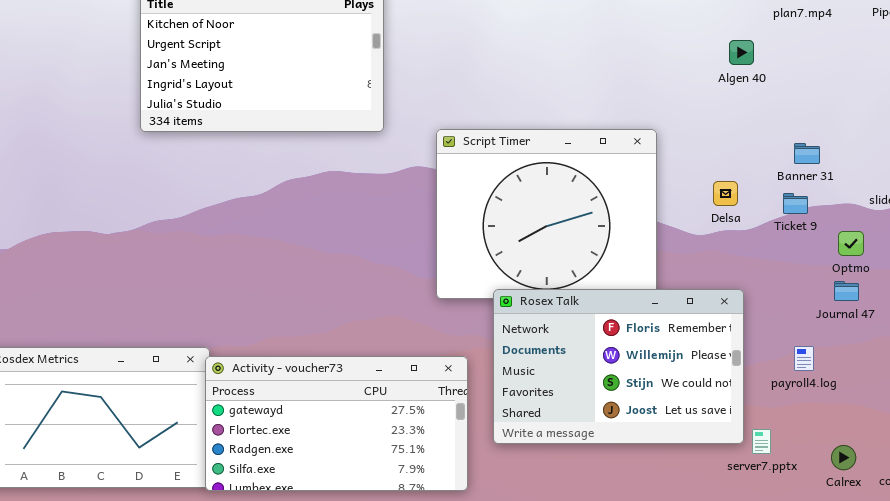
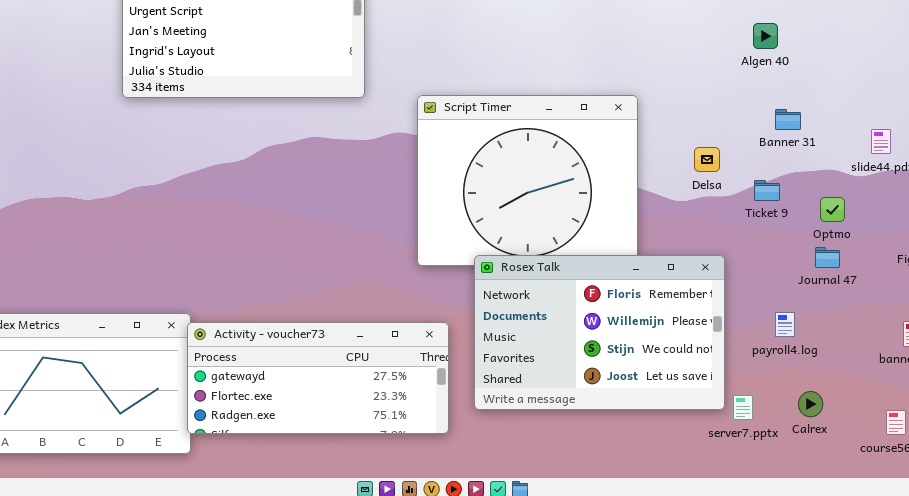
Algen 40: [729,40,754,65] -> [753,23,778,49], moved
Ticket 9: [783,193,808,214] -> [754,180,780,201], moved
Activity - voucher73: [205,356,468,491] -> [187,322,449,434], resized
Calrex: [831,445,856,470] -> [798,391,823,417], moved

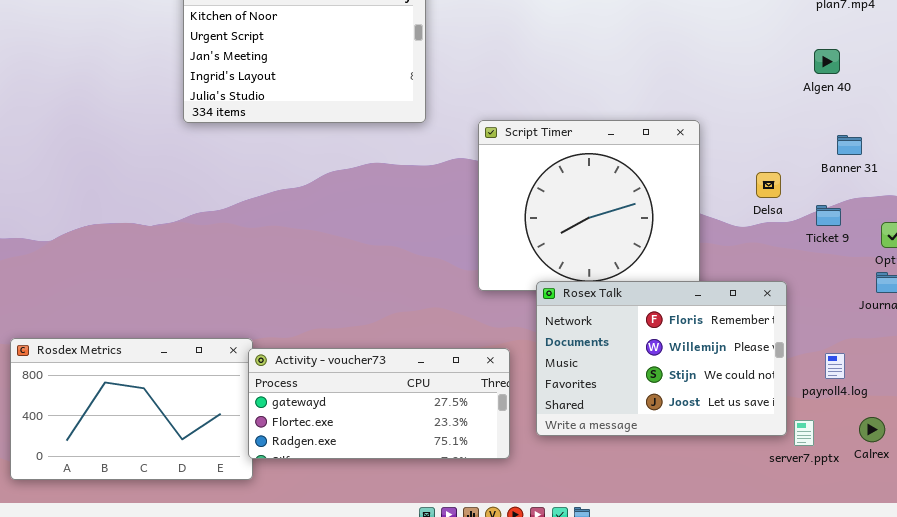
payroll4.log: [775,312,795,337] -> [825,353,845,379], moved

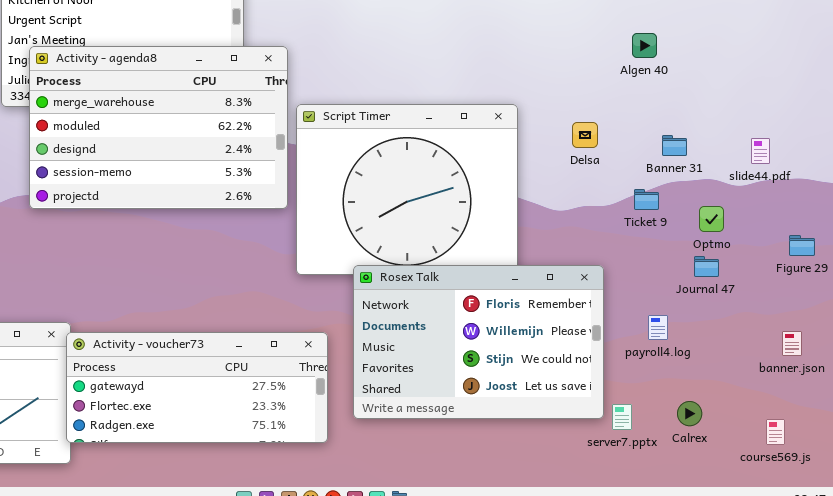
Activity - agenda8: none -> [29,46,288,209], opened
Banner 31: [837,135,862,155] -> [662,135,687,156], moved
Delsa: [756,172,781,198] -> [572,122,598,148], moved
payroll4.log: [825,353,845,379] -> [648,315,668,340], moved

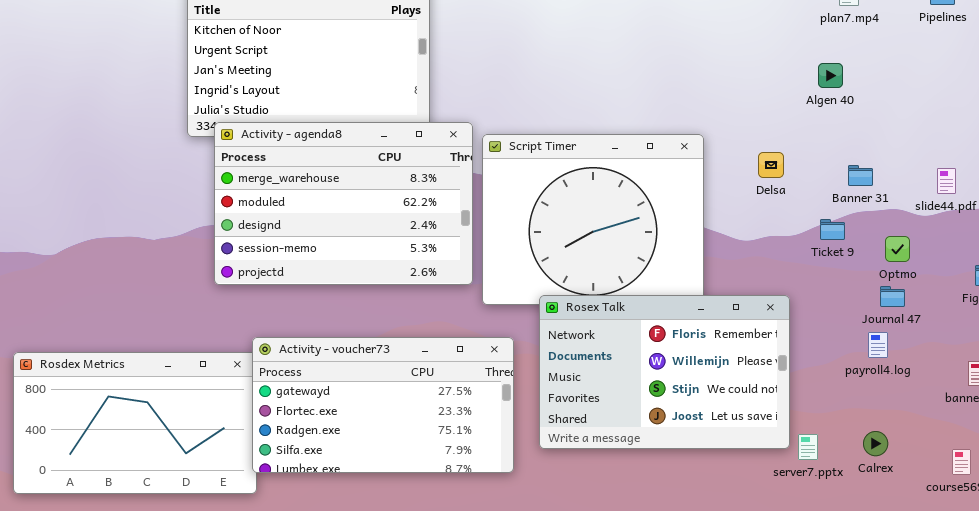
Activity - agenda8: [29,46,288,209] -> [214,122,473,285], moved
payroll4.log: [648,315,668,340] -> [868,332,888,358], moved
Activity - voucher73: [66,332,328,443] -> [252,337,514,473], resized

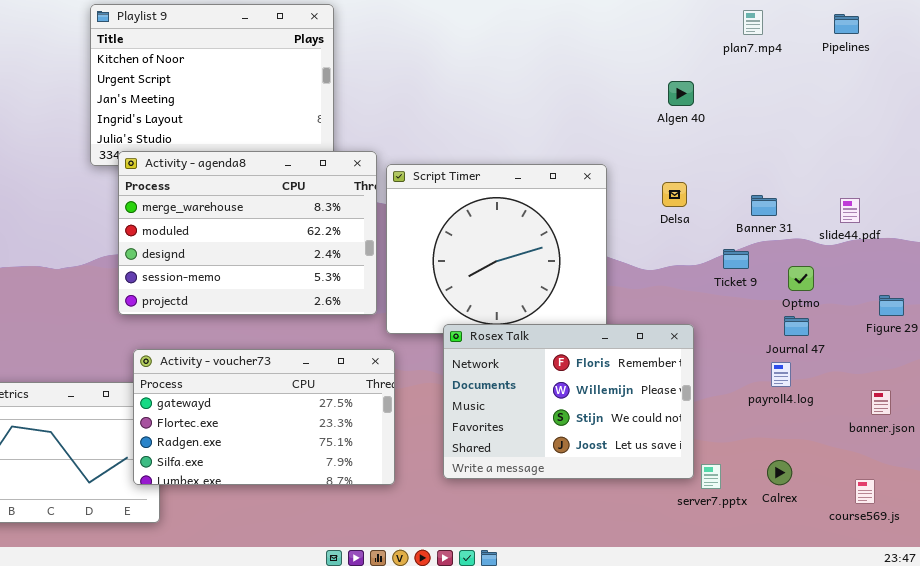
Algen 40: [818,63,843,88] -> [668,81,694,106], moved
Activity - voucher73: [252,337,514,473] -> [133,349,395,485], moved

